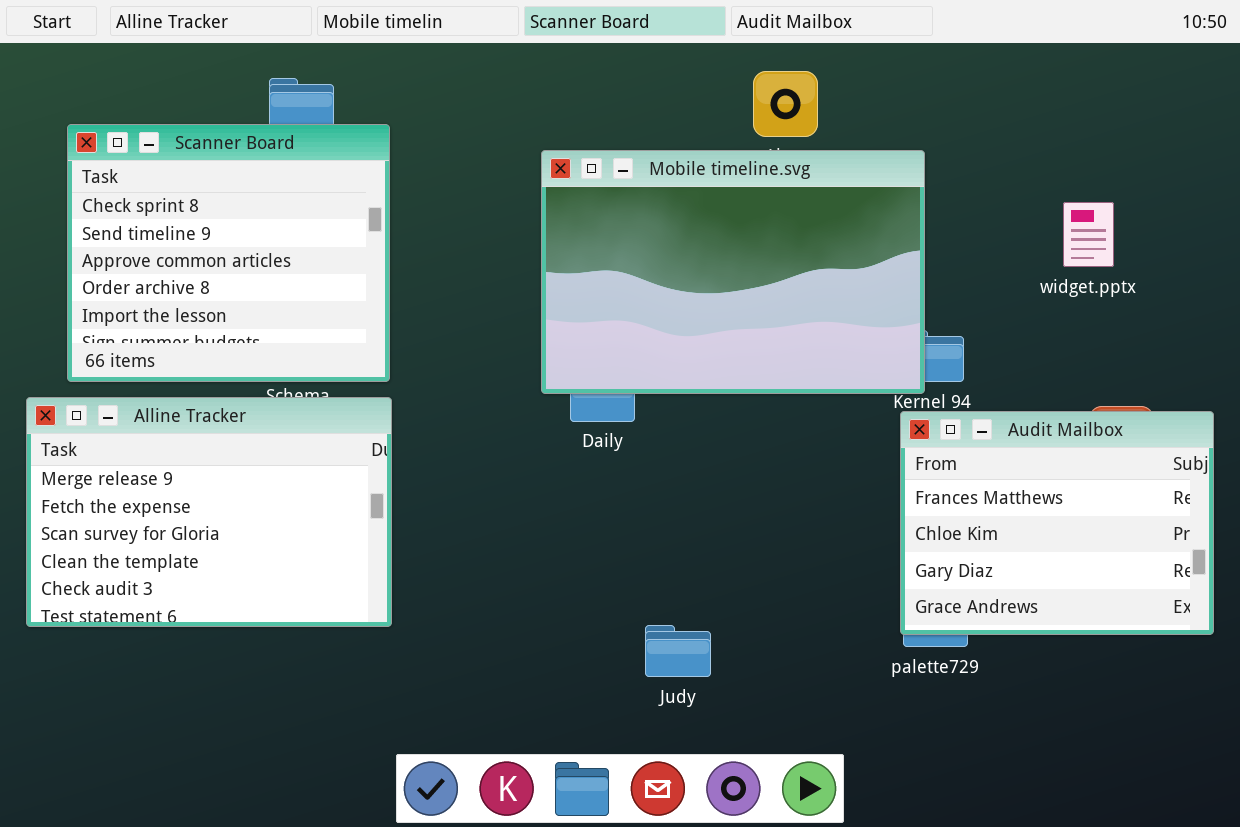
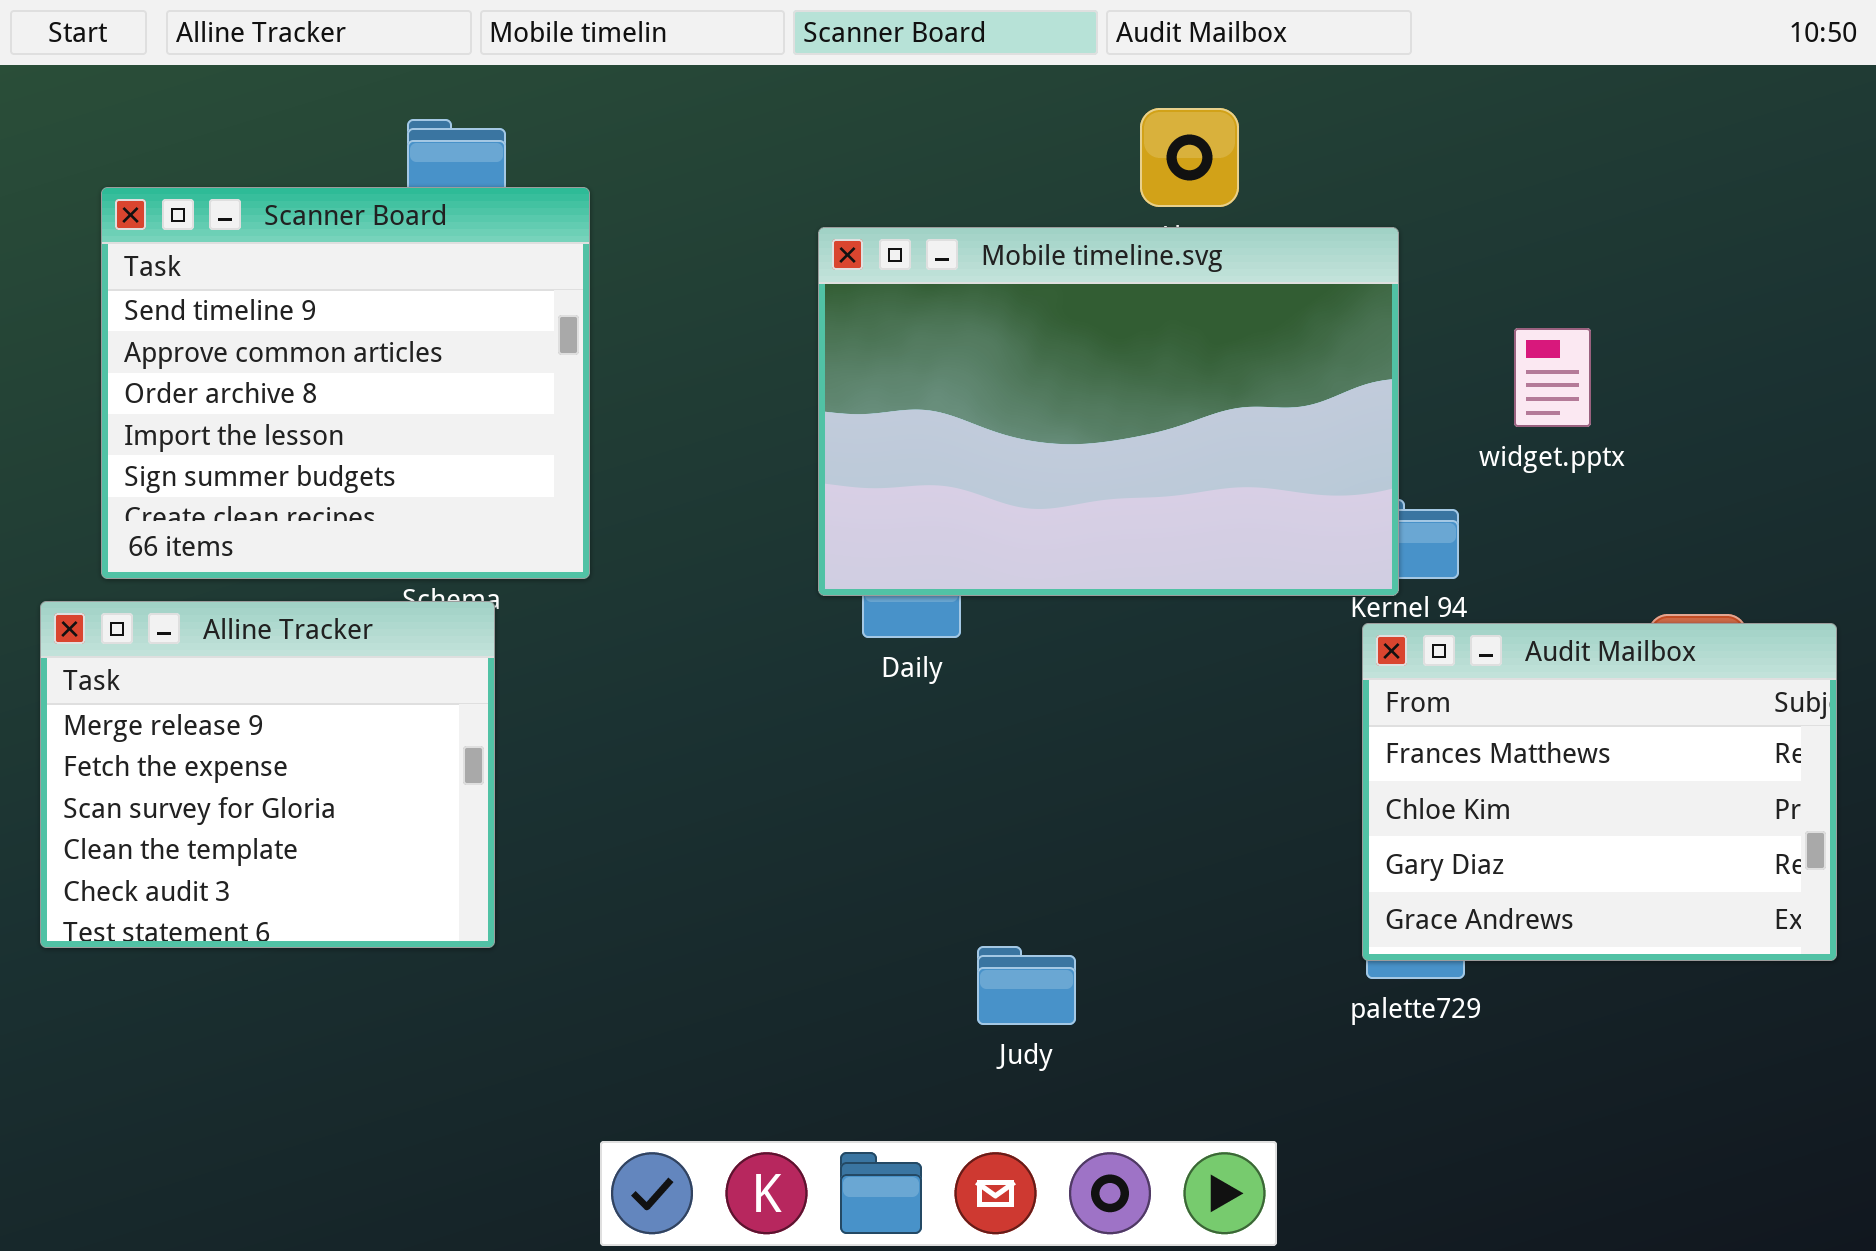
Scanner Board: [67,124,390,382] -> [101,187,590,579], scrolled down 1 row
widget.pptx: [1063,202,1114,267] -> [1514,328,1591,427], moved
Alline Tracker: [26,397,392,627] -> [40,601,495,948], resized

